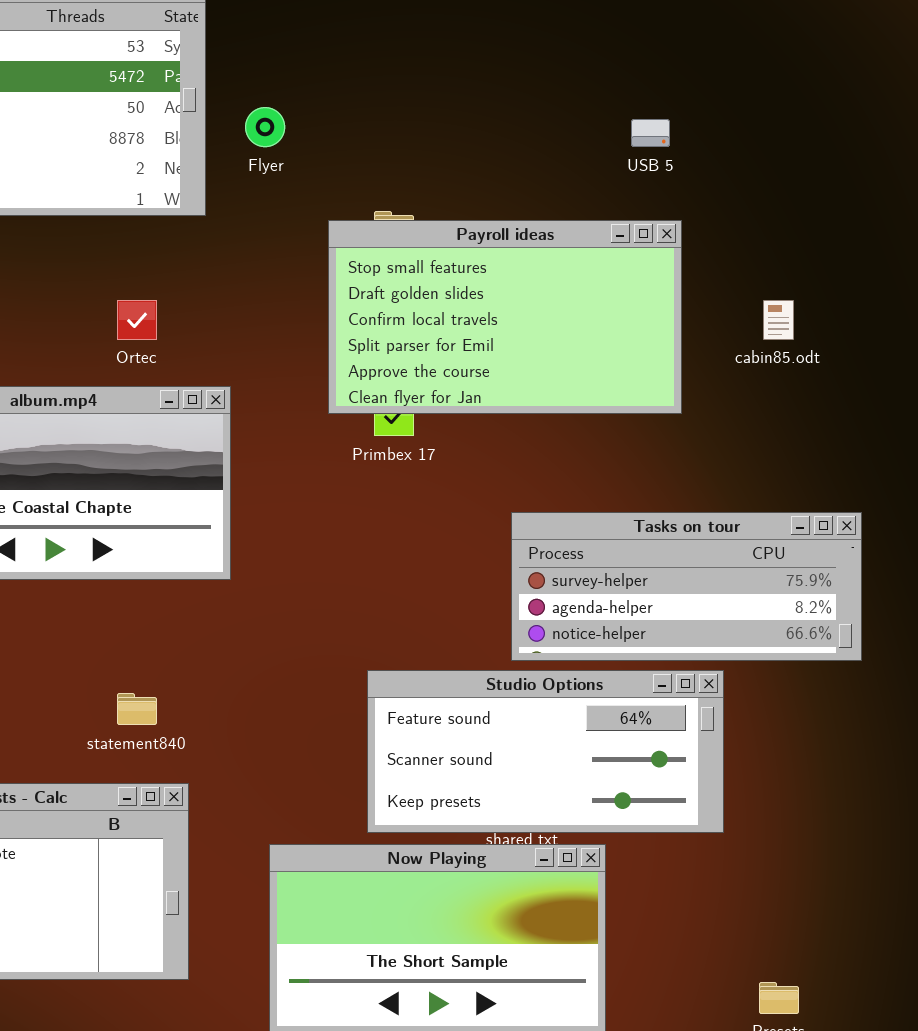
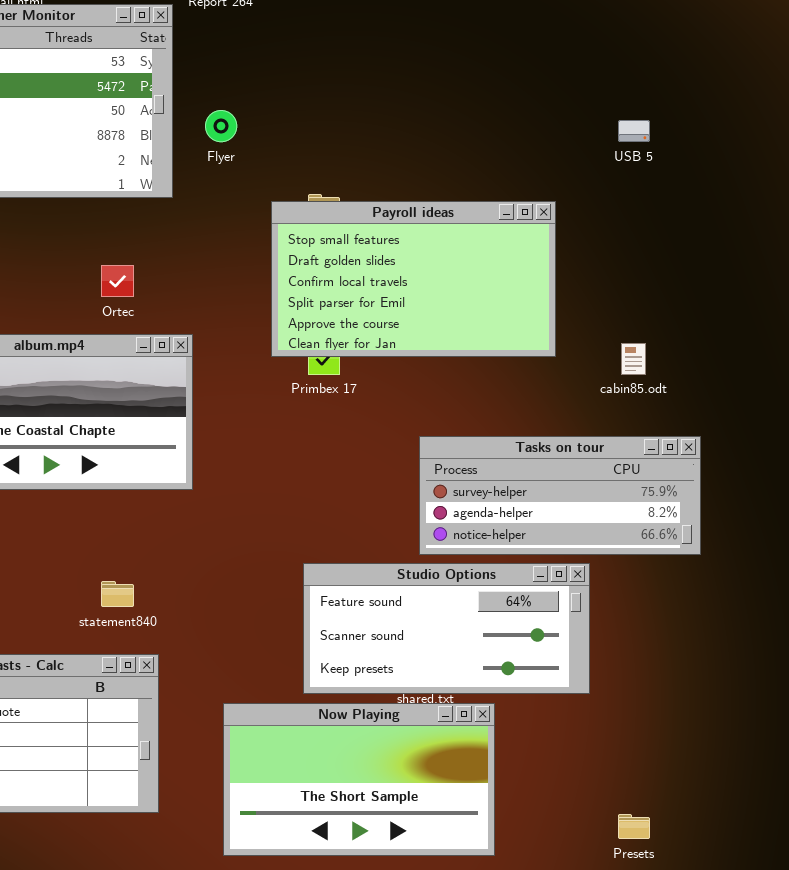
USB 5: [631,119,670,147] -> [618,120,650,142], moved
cabin85.odt: [763,300,794,340] -> [621,343,646,375], moved

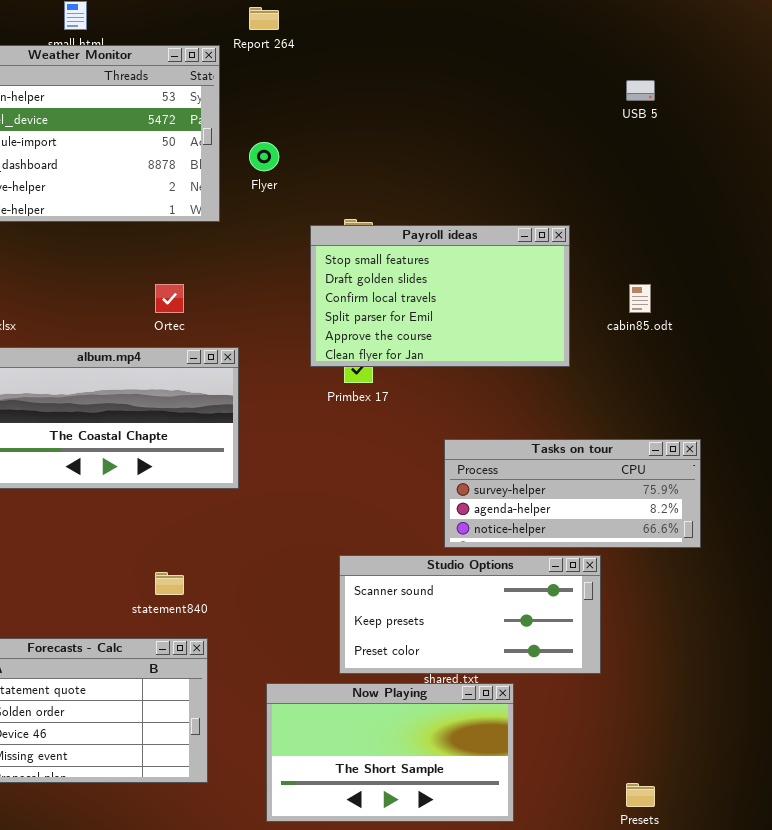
USB 5: [618,120,650,142] -> [626,80,655,101], moved
cabin85.odt: [621,343,646,375] -> [629,284,651,313], moved
Studio Options: [303,563,590,694] -> [339,555,601,674], scrolled down 1 row

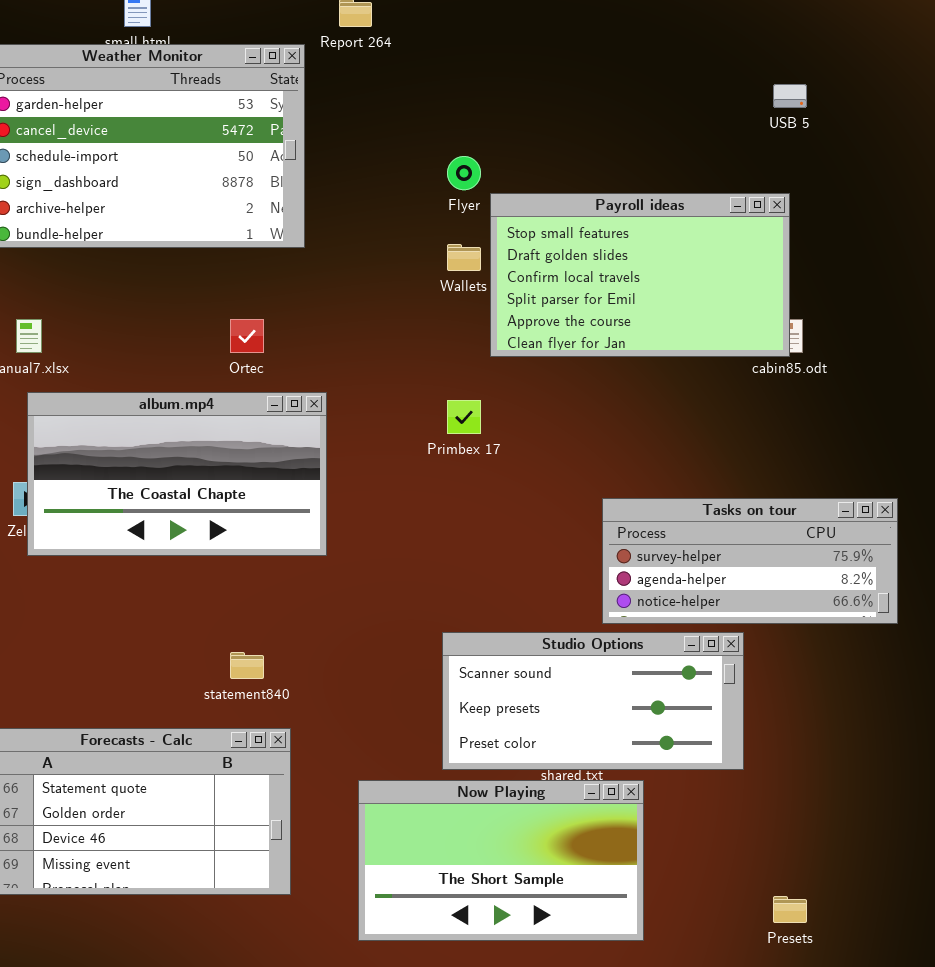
Flyer: [249,142,279,171] -> [447,156,481,190], moved
Payroll ideas: [310,225,570,367] -> [490,193,790,357], moved
Tasks on tour: [444,439,701,548] -> [602,498,898,624], moved

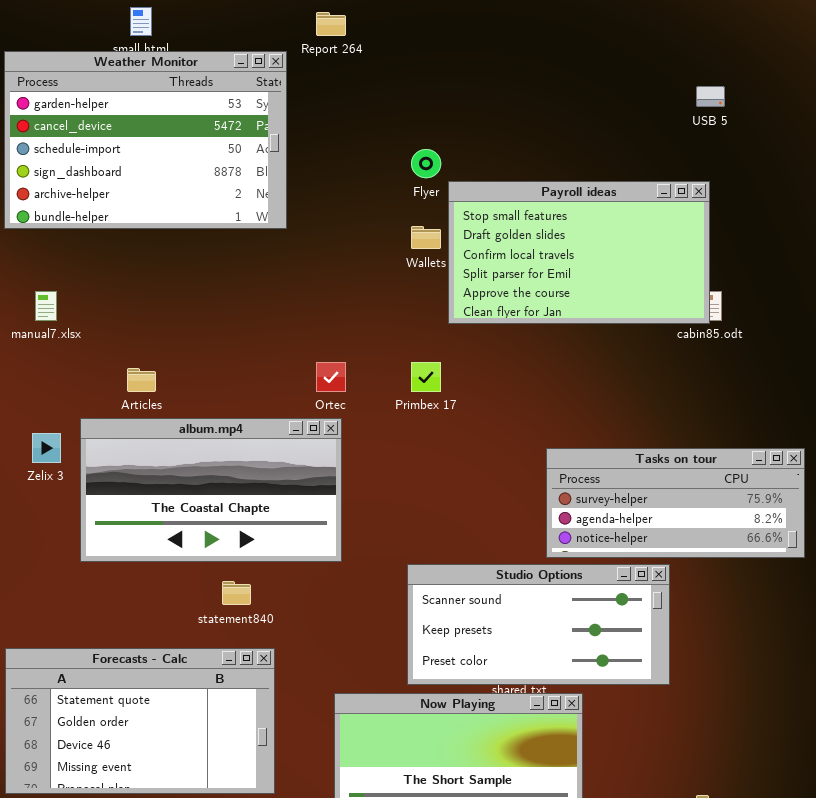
Ortec: [230,319,264,353] -> [316,362,346,392], moved
album.mp4: [27,392,327,556] -> [80,418,342,562], moved

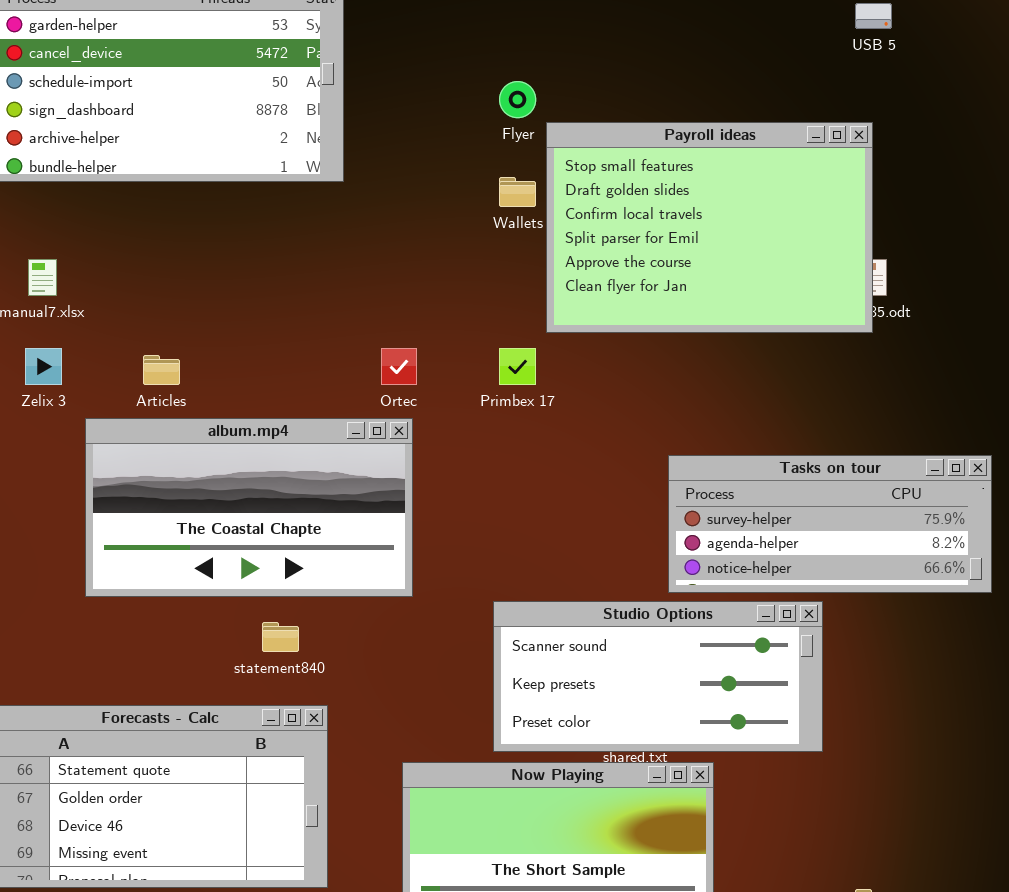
Payroll ideas: [448,181,710,324] -> [546,122,873,333], resized
Zelix 3: [32,433,61,463] -> [25,348,62,385], moved

